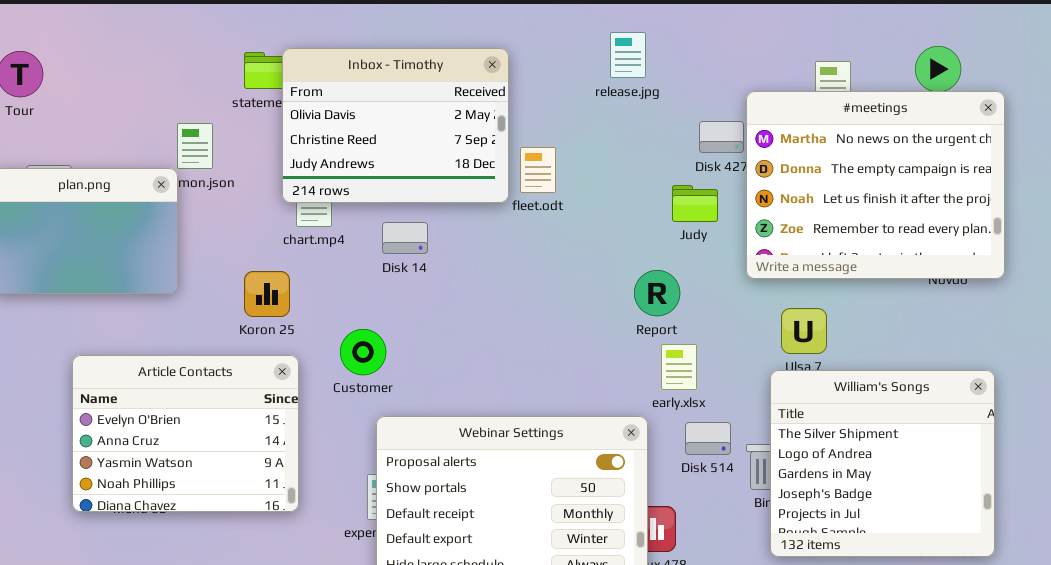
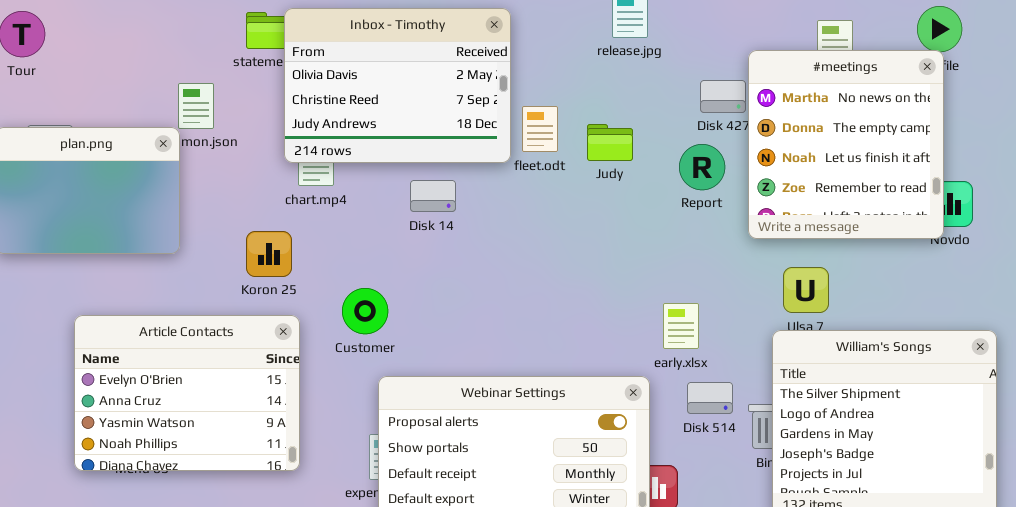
#meetings: [746,91,1005,279] -> [748,50,944,239], resized
Judy: [672,185,718,222] -> [587,124,633,161], moved
Disk 14: [382,222,428,254] -> [410,180,456,212], moved
Report: [634,270,680,316] -> [679,144,725,190], moved

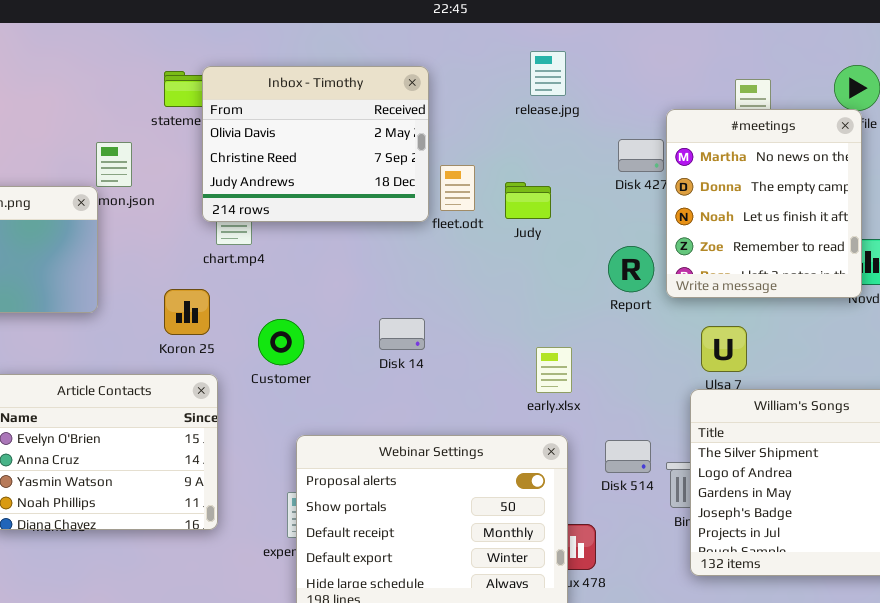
Report: [679,144,725,190] -> [608,246,654,292], moved
Disk 14: [410,180,456,212] -> [379,318,425,350], moved
Customer: [342,288,388,334] -> [258,319,304,365], moved
early.xlsx: [663,303,699,349] -> [536,347,572,393], moved

